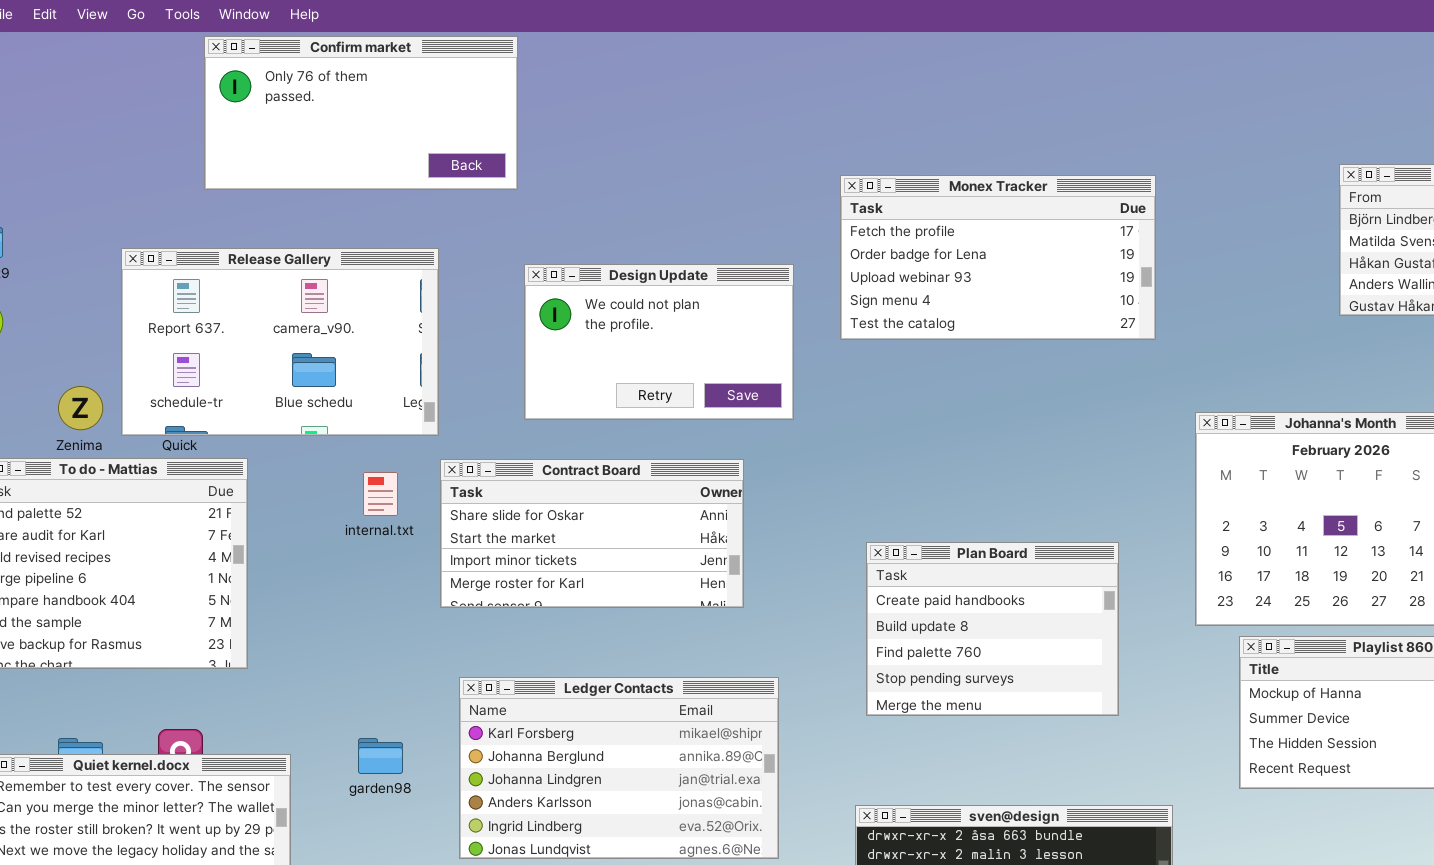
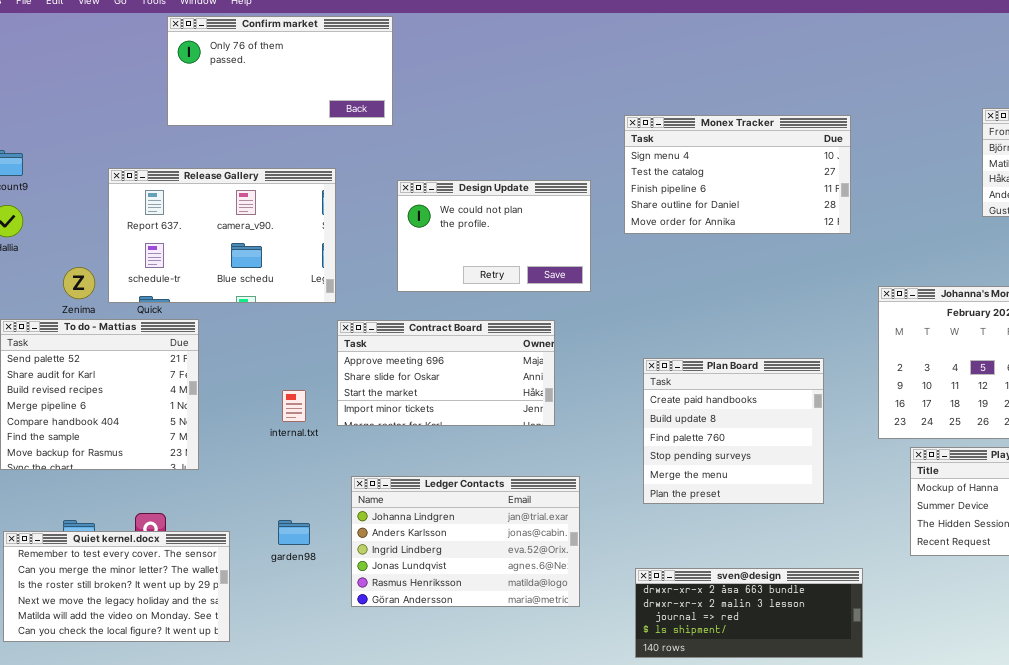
Monex Tracker: [840,175,1156,340] -> [624,115,851,234], scrolled down 3 rows
Contract Board: [440,459,744,608] -> [337,320,555,426], scrolled up 1 row
internal.txt: [363,472,398,516] -> [282,390,306,422], moved
Plan Board: [866,542,1119,716] -> [643,358,824,504], resized
Ledger Contacts: [459,677,779,859] -> [351,476,580,607], scrolled down 2 rows

